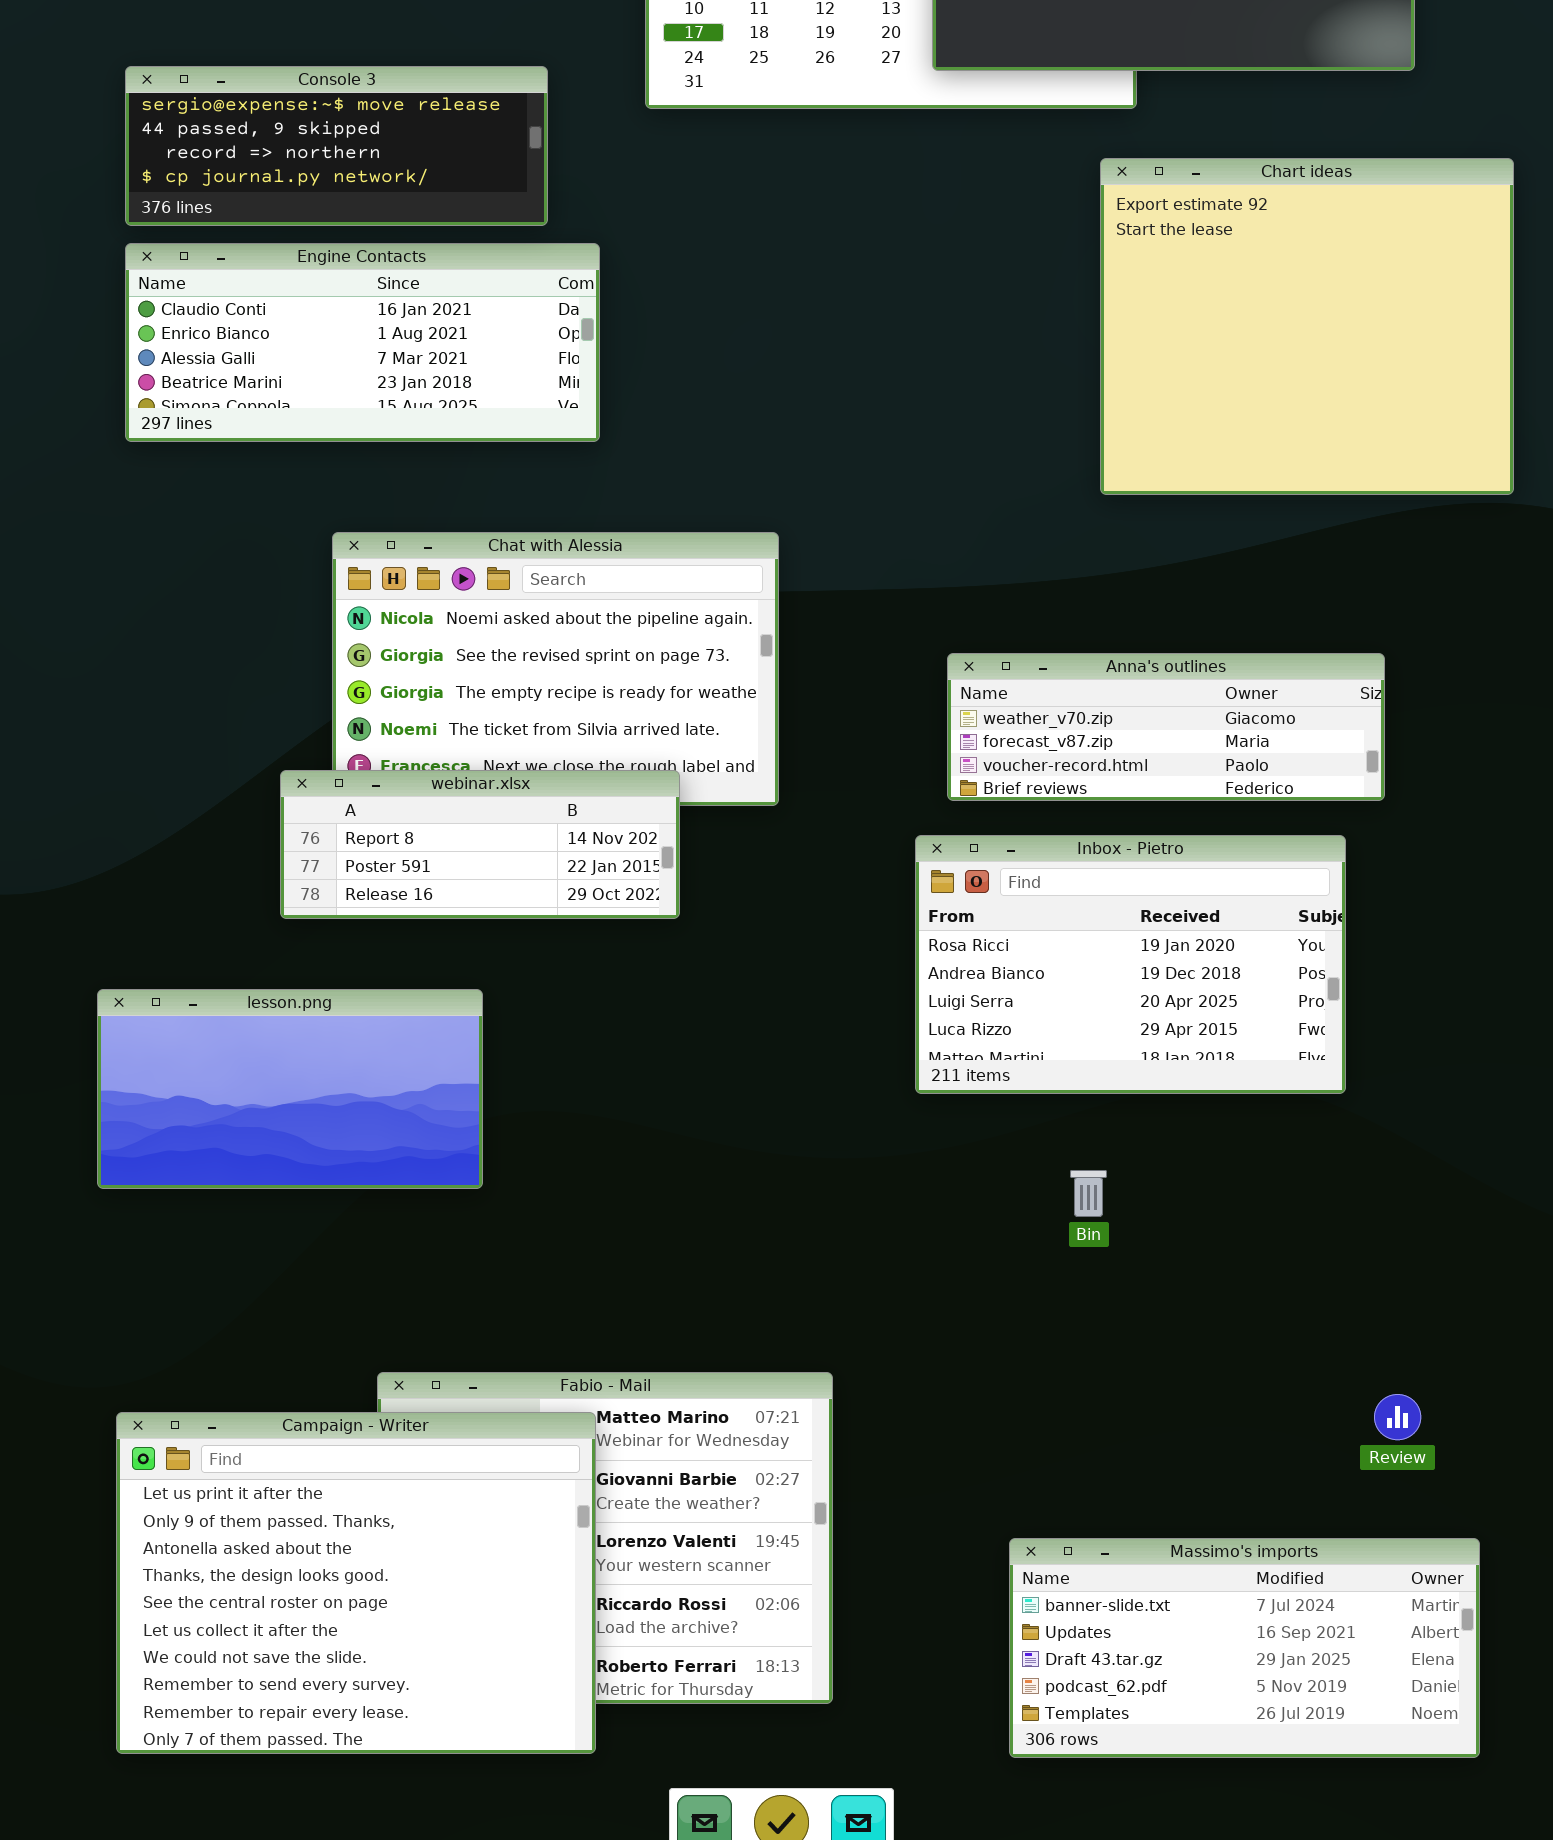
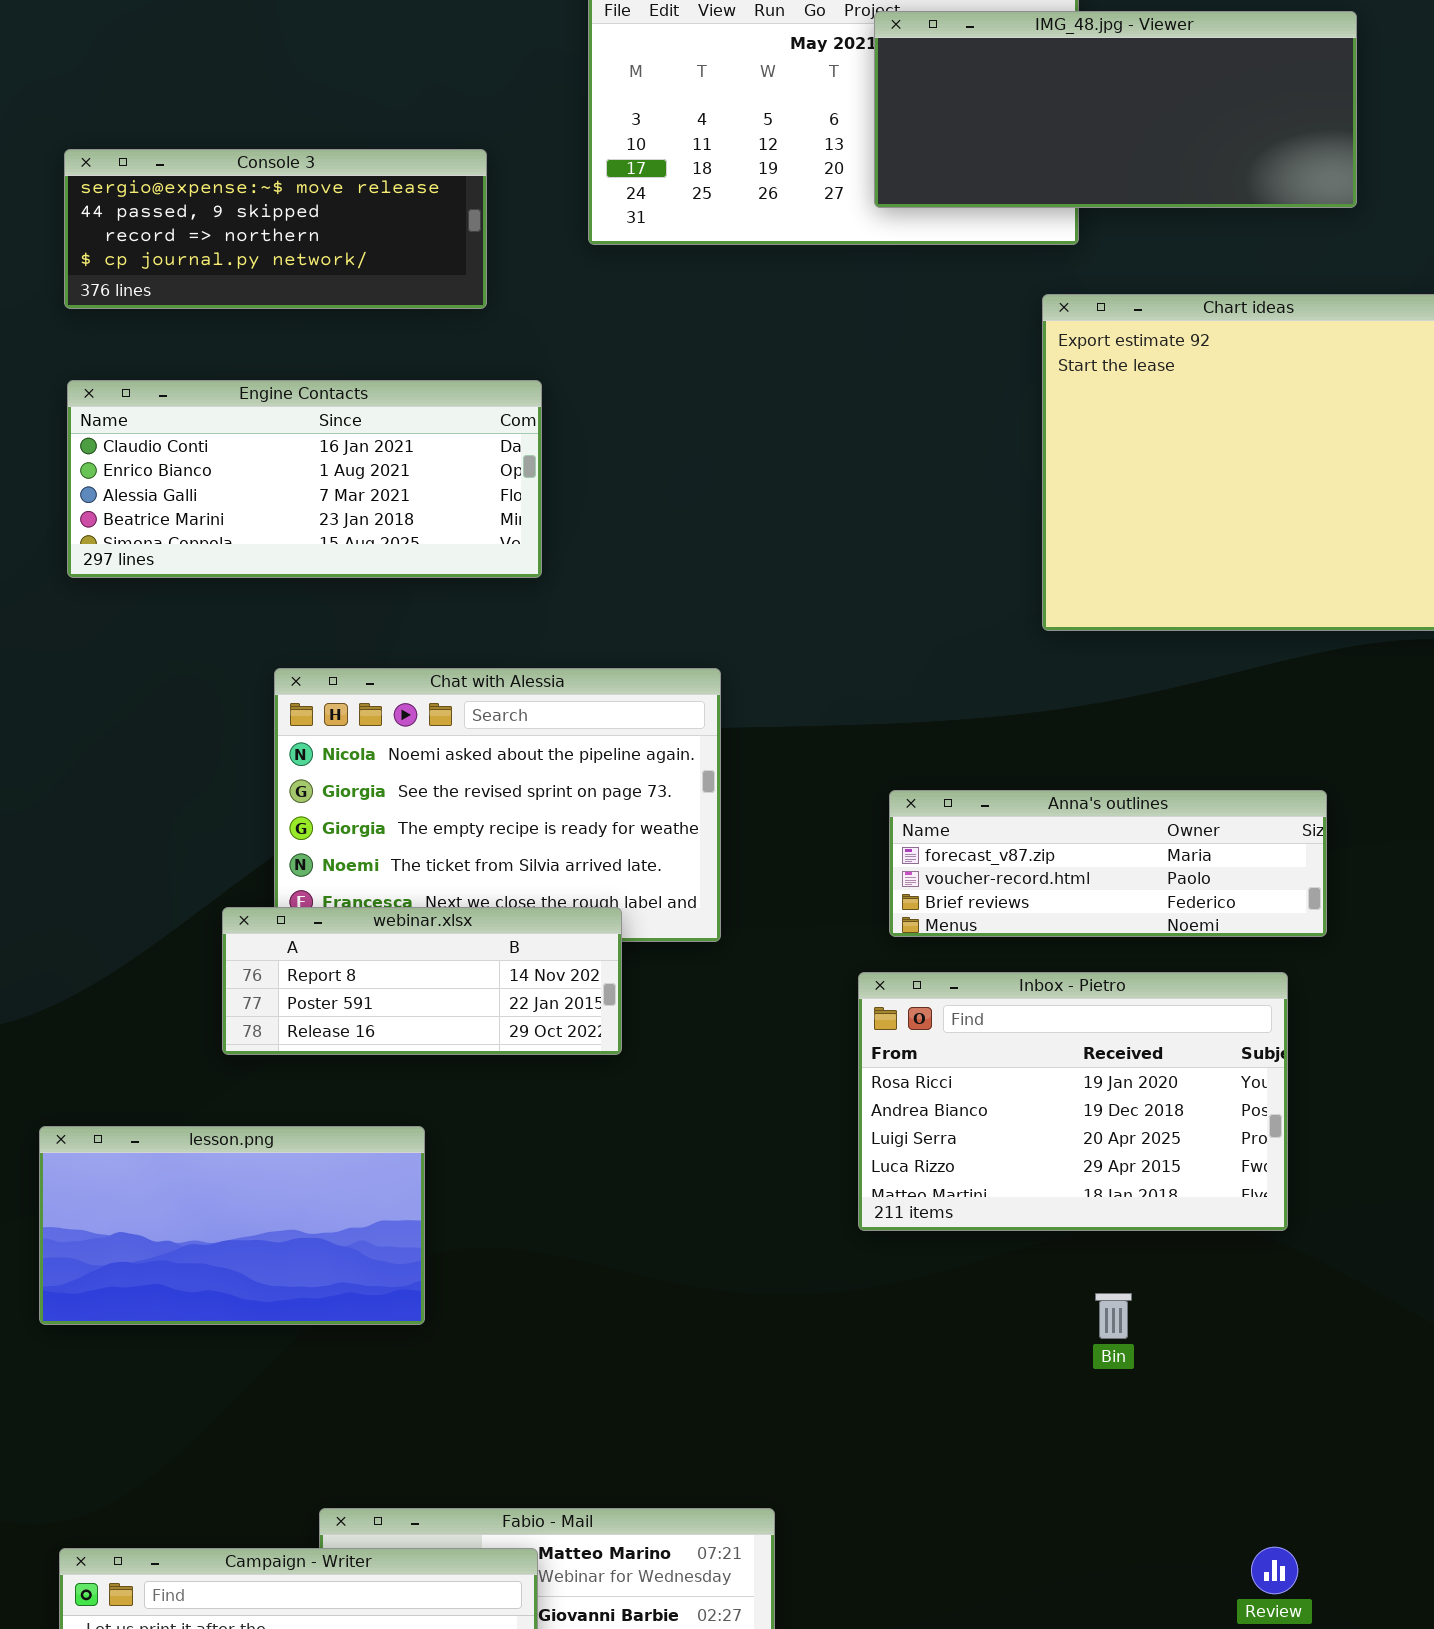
Console 3: [125,66,548,226] -> [64,149,487,309], moved
Anna's outlines: [947,653,1385,801] -> [889,790,1327,937], scrolled down 1 row
Bin: [1070,1170,1107,1217] -> [1095,1293,1132,1339], moved
Review: [1374,1394,1421,1440] -> [1251,1547,1298,1594], moved

